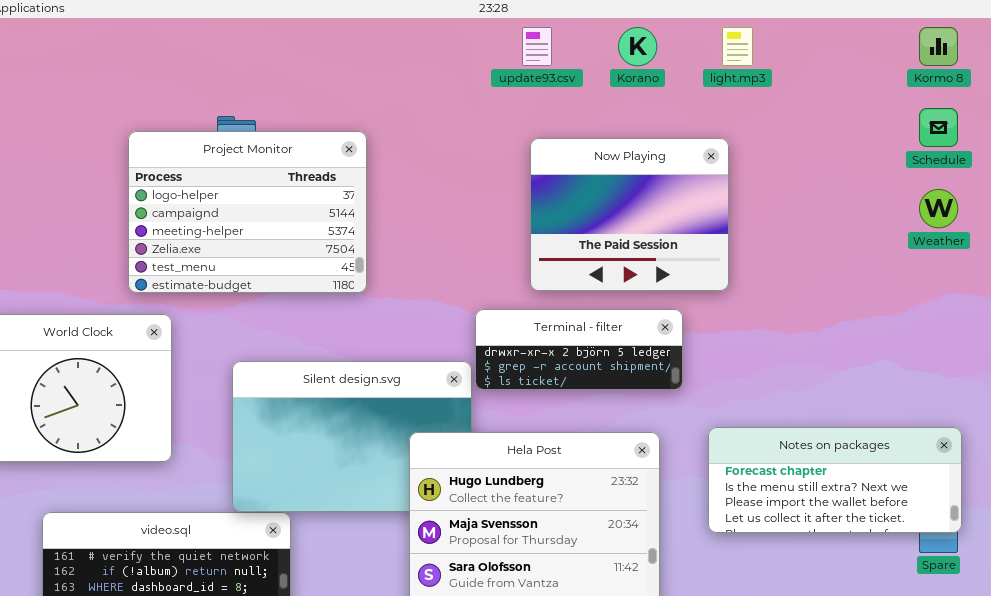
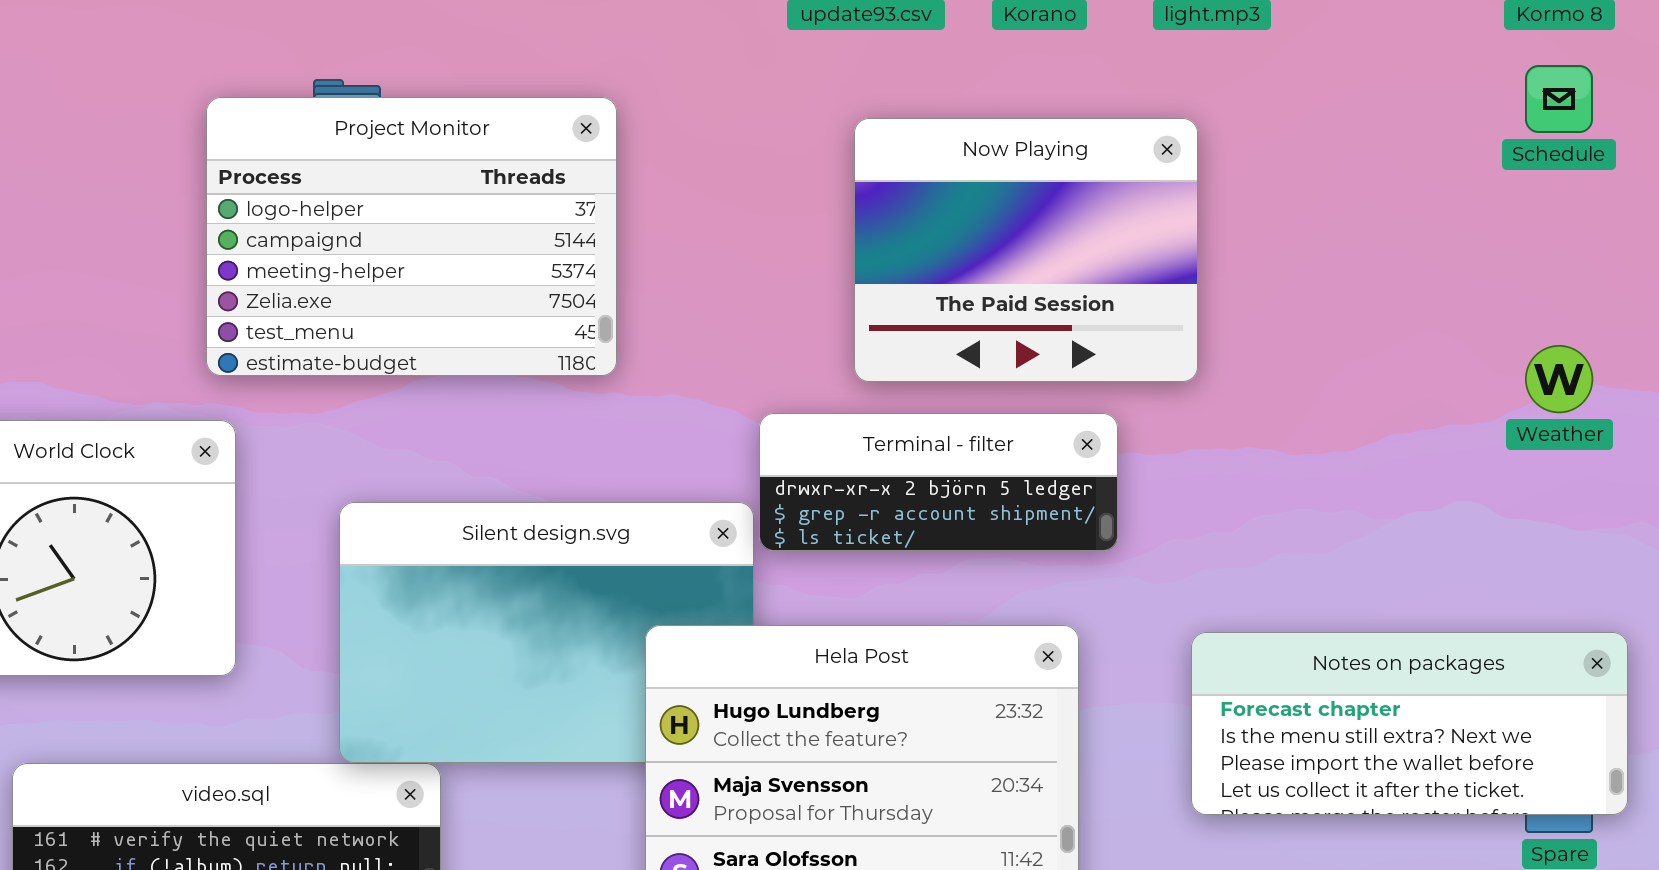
Project Monitor: [128,131,367,293] -> [206,97,617,376], moved
Weather: [919,189,958,228] -> [1525,345,1593,413], moved
Notes on packages: [708,427,962,533] -> [1191,632,1628,815], moved

